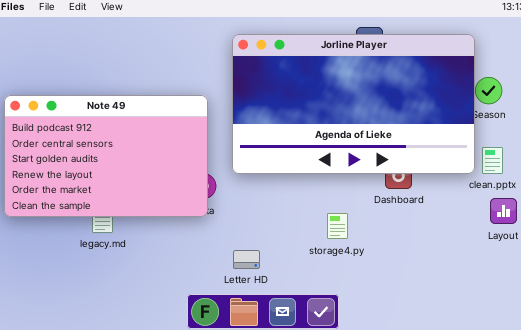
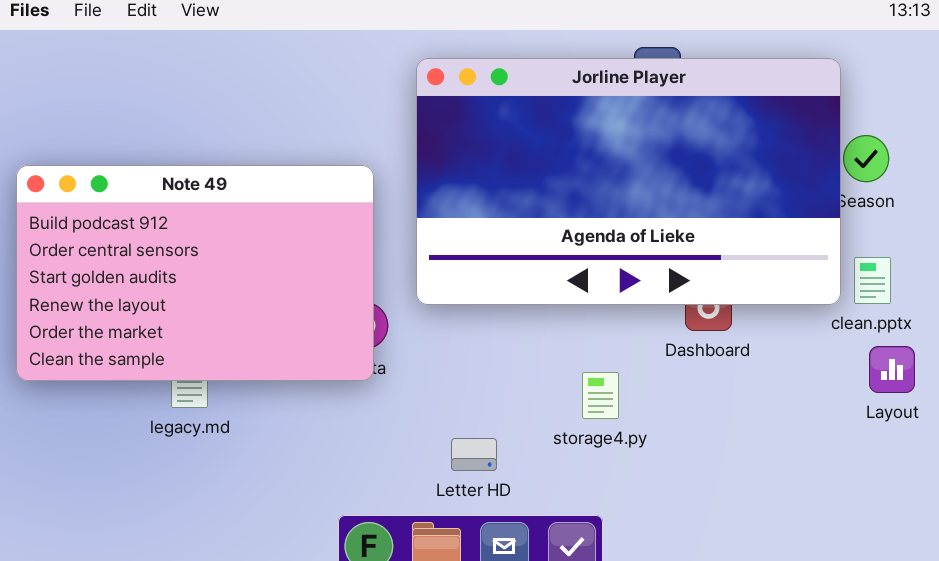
Letter HD: [233,250,260,269] -> [451,438,497,471], moved

